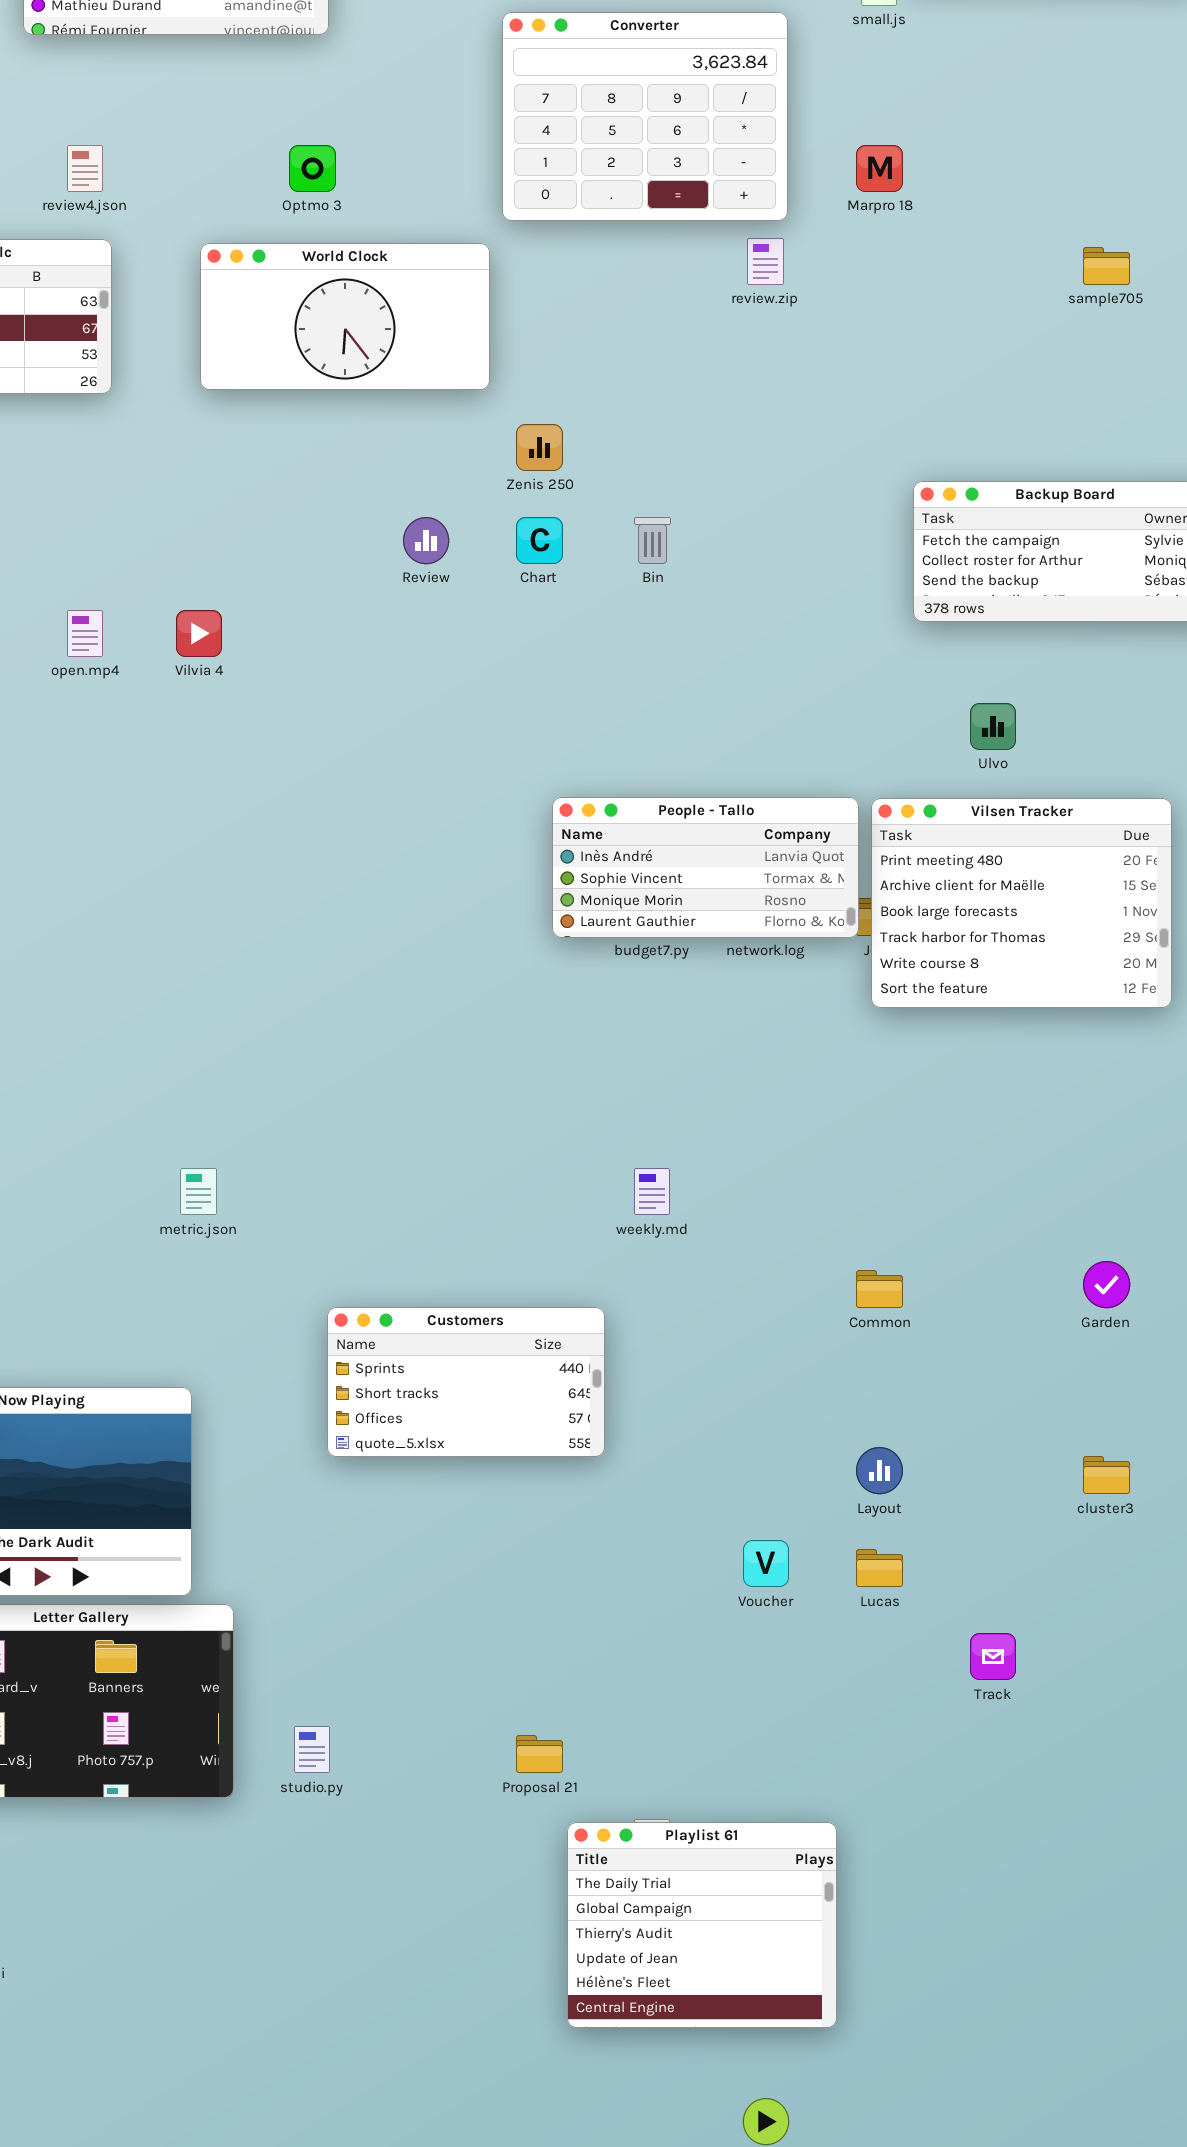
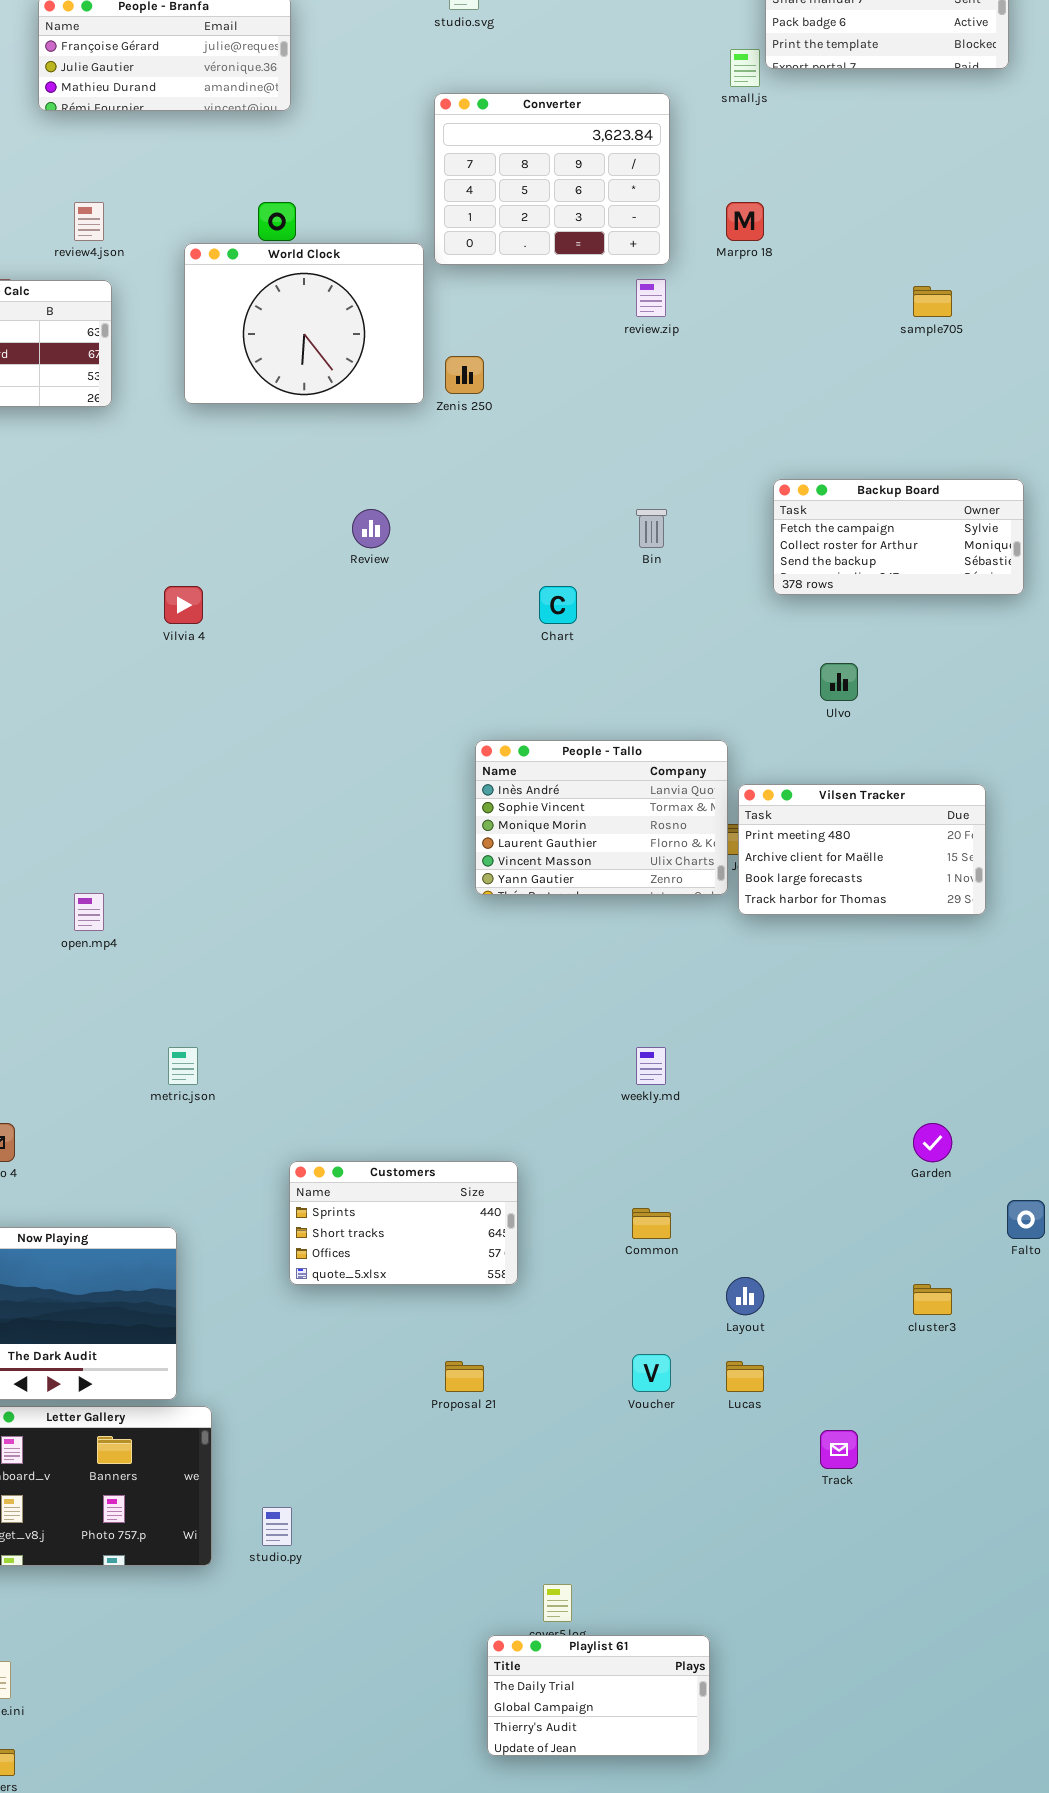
World Clock: [200,243,490,390] -> [184,243,424,404], resized
Zenis 250: [516,424,563,471] -> [445,356,484,394], moved
Chart: [516,517,563,564] -> [539,586,577,624], moved
Bin: [634,517,671,564] -> [636,509,667,548], moved
open.mp4: [67,610,103,657] -> [74,893,104,931], moved
People - Tallo: [552,797,859,938] -> [475,740,728,895], resized
Vilsen Tracker: [871,798,1172,1008] -> [738,784,986,915], resized
weekly.md: [634,1168,670,1215] -> [636,1047,666,1085], moved
Common: [856,1270,903,1308] -> [632,1208,671,1239], moved
Proposal 21: [516,1735,563,1773] -> [445,1361,484,1392], moved
Playlist 61: [567,1822,837,2028] -> [487,1635,710,1756], resized

